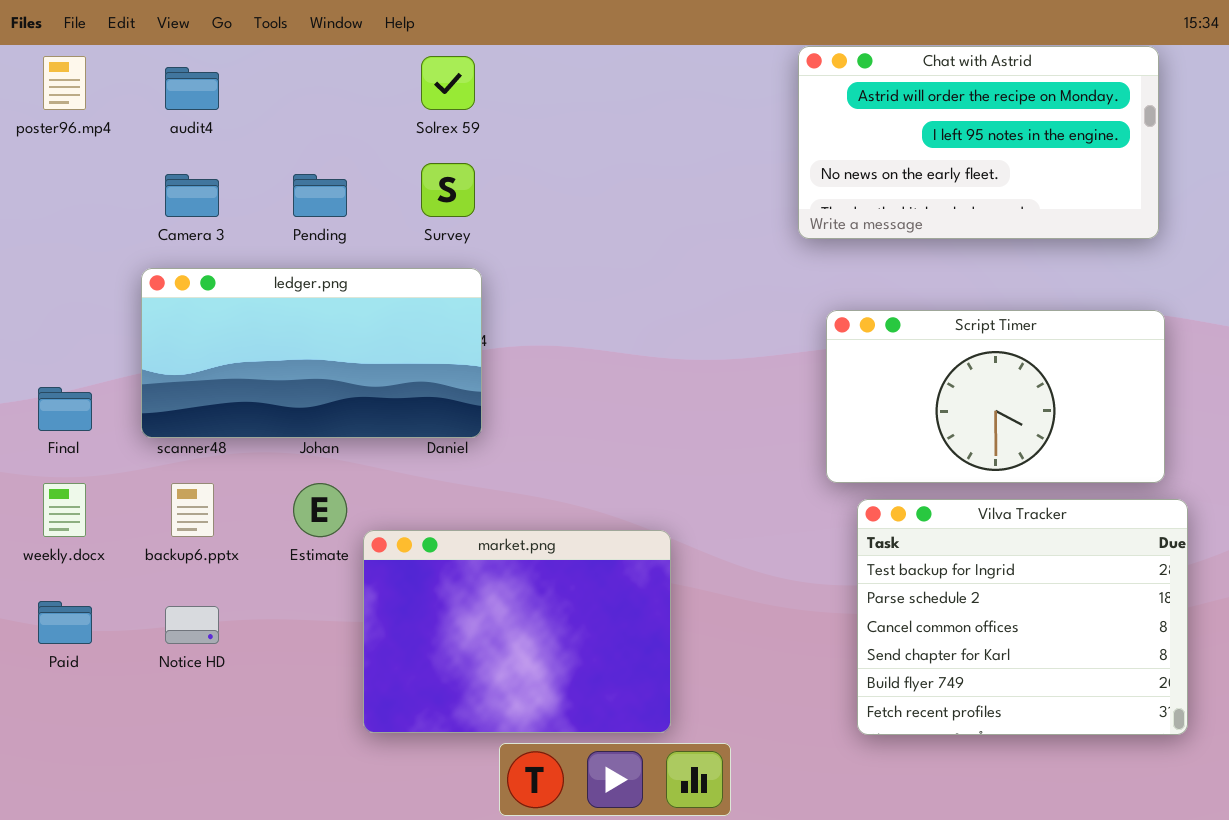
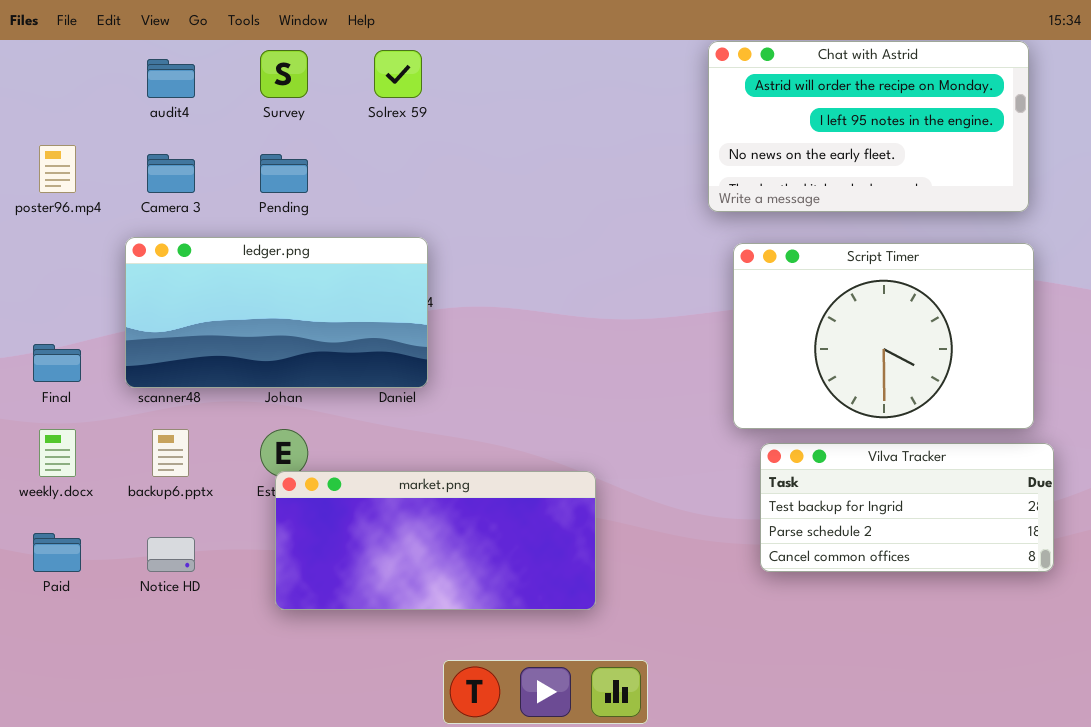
poster96.mp4: [43,56,86,110] -> [39,145,76,193], moved
Survey: [421,163,475,217] -> [260,50,308,98], moved
Script Timer: [826,310,1165,483] -> [733,243,1034,429], resized
Vilva Tracker: [857,499,1188,735] -> [760,443,1054,572], resized
market.png: [363,530,671,733] -> [275,471,596,610], resized

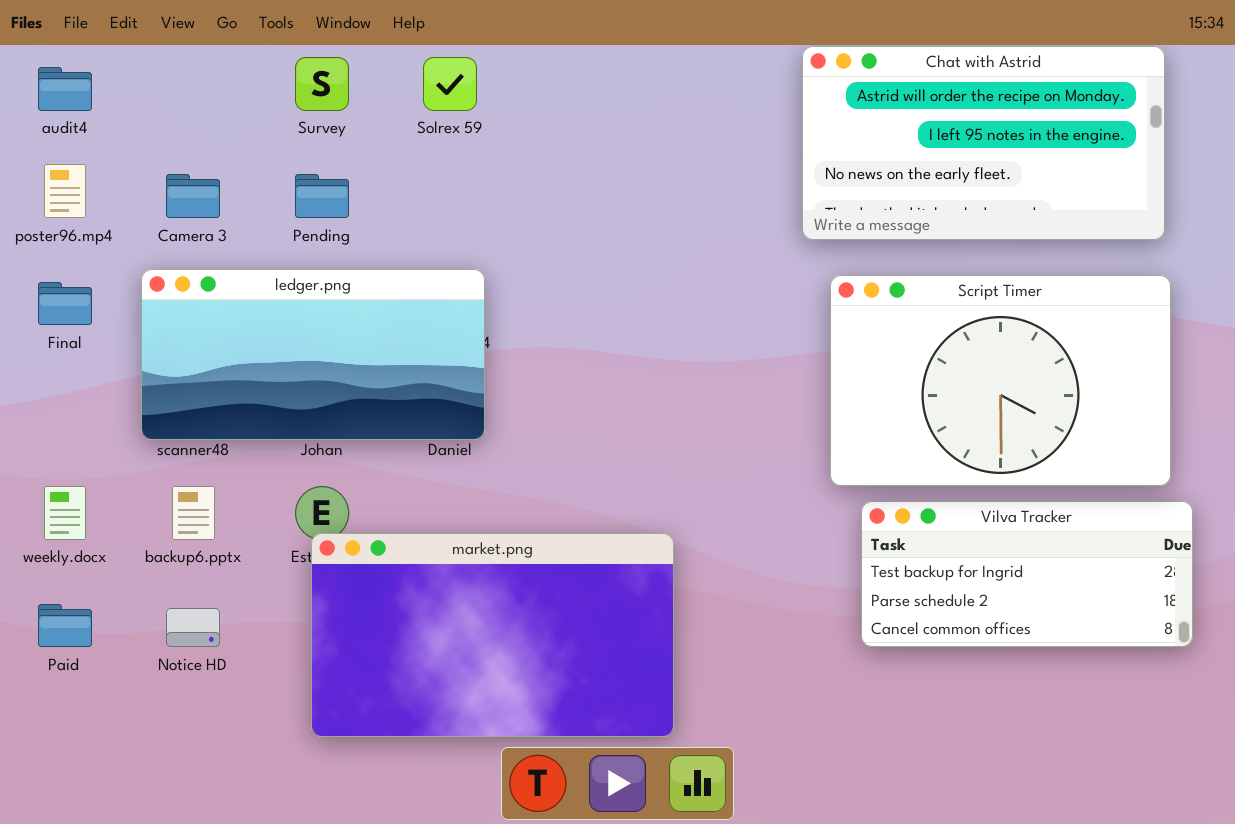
audit4: [147,59,195,98] -> [38,67,92,111], moved
Final: [33,344,81,382] -> [38,282,92,325], moved
market.png: [275,471,596,610] -> [311,533,674,737], resized

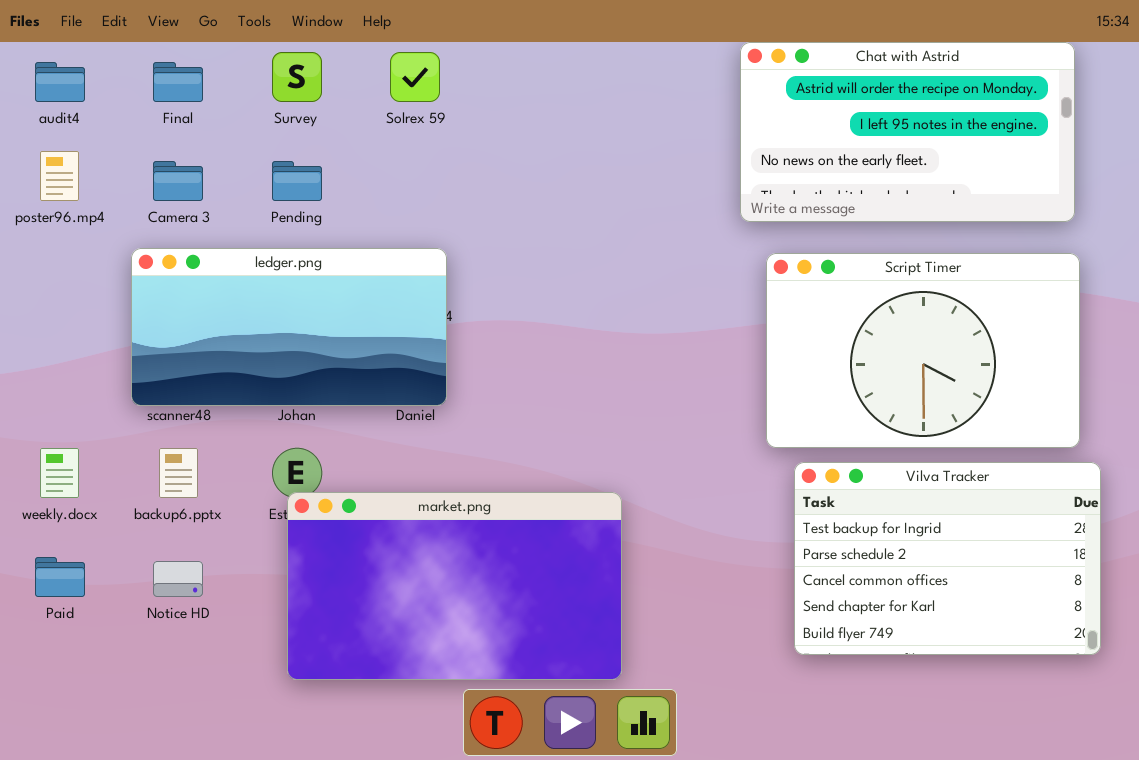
Final: [38,282,92,325] -> [153,62,203,102], moved
Vilva Tracker: [861,501,1193,647] -> [794,462,1101,655], resized

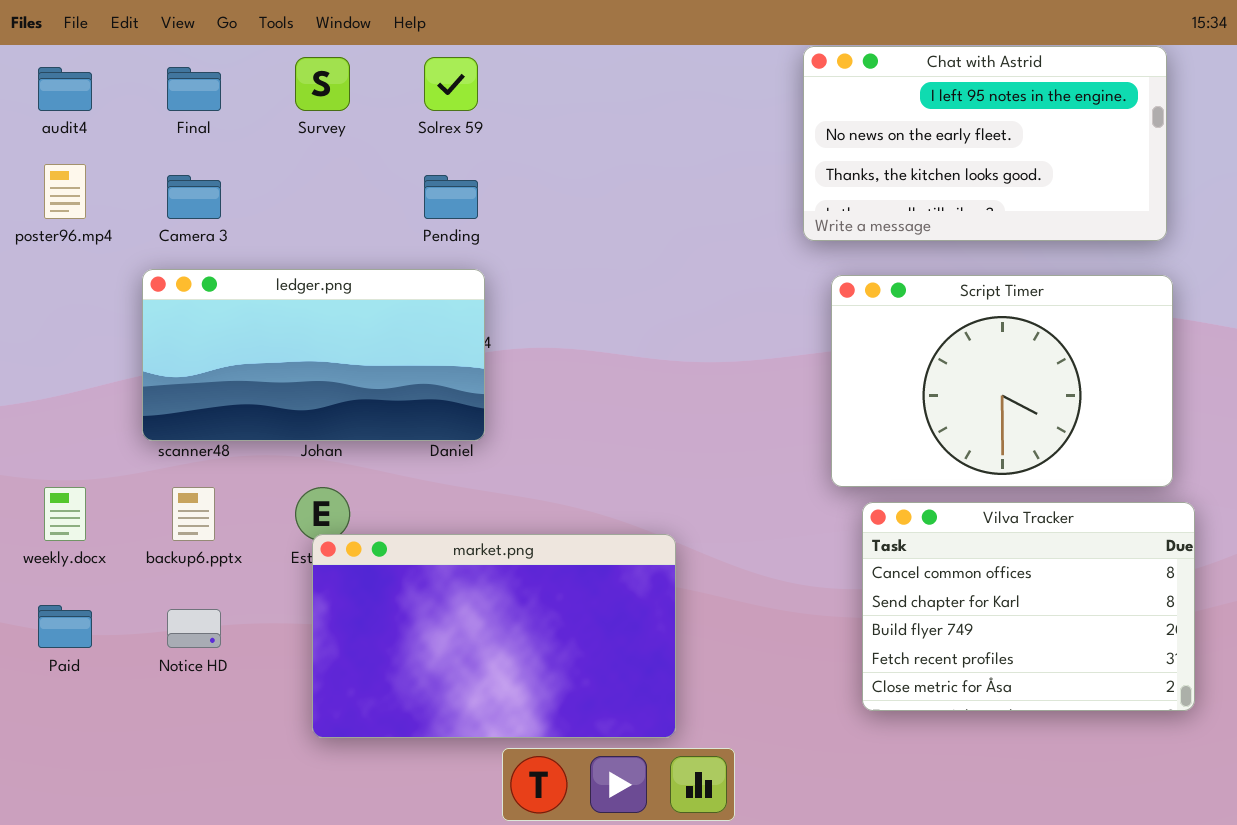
Chat with Astrid: [740,42,1075,222] -> [803,46,1167,241], scrolled down 1 row
Pending: [272,161,322,201] -> [424,175,478,219], moved
Vilva Tracker: [794,462,1101,655] -> [862,502,1195,711], scrolled down 2 rows

